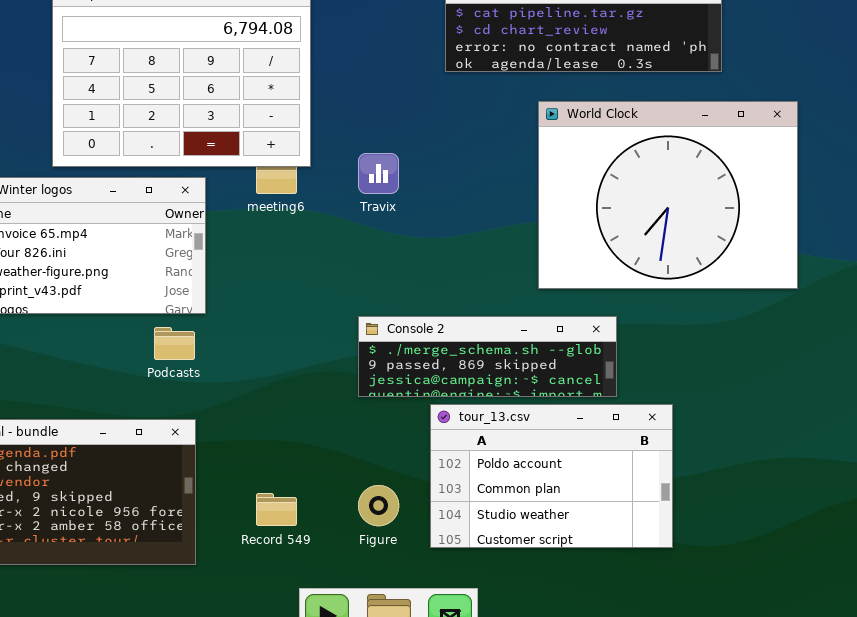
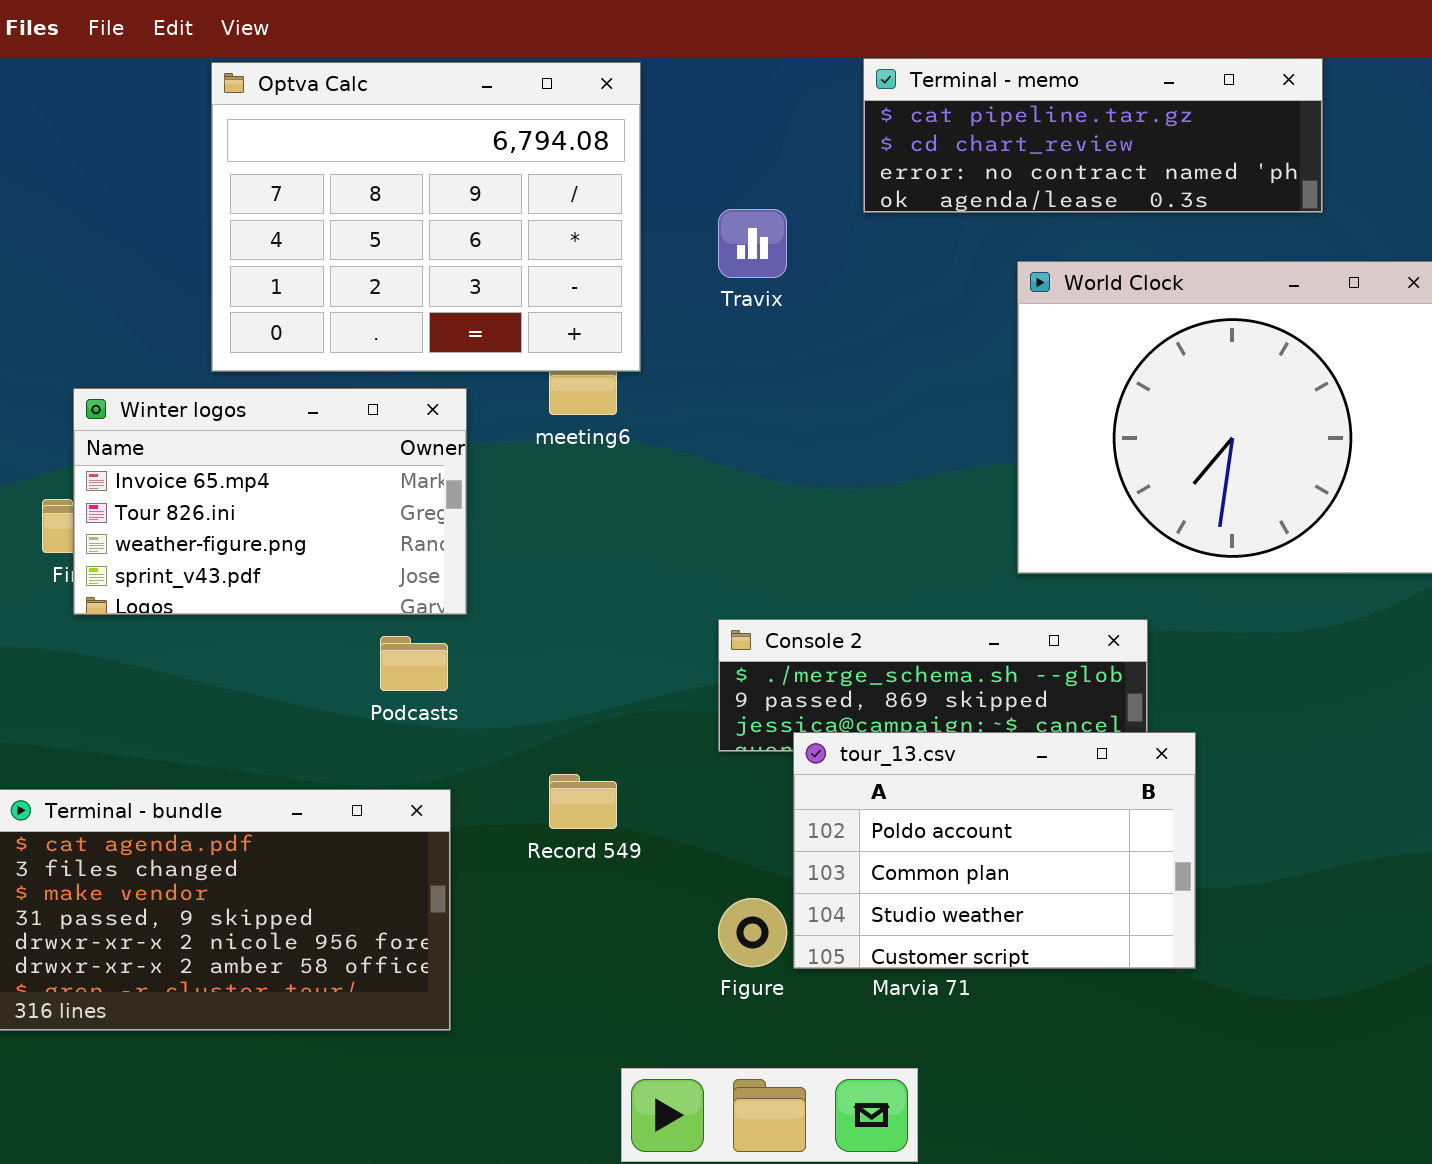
Travix: [358,153,399,194] -> [718,209,787,278], moved
tour_13.csv: [430,404,673,548] -> [793,732,1196,969], moved
Record 549: [256,493,297,526] -> [549,774,617,829], moved

